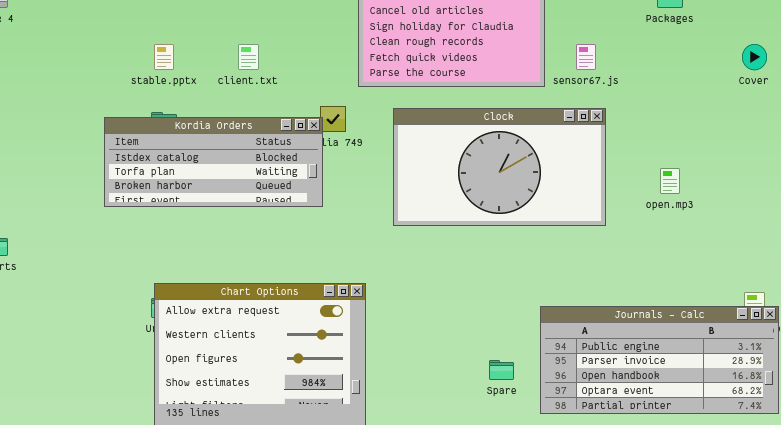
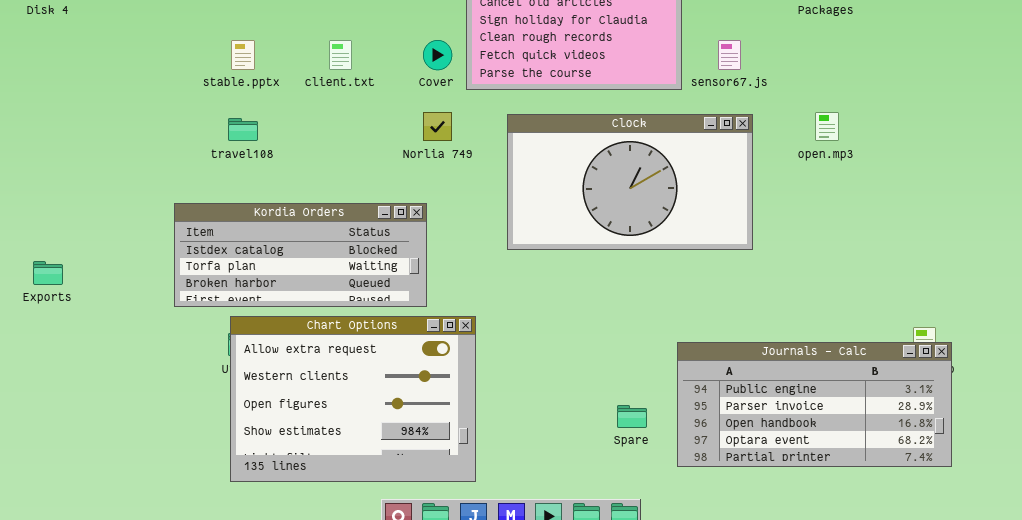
Cover: [742,44,767,70] -> [423,40,452,70], moved
Kordia Orders: [104,117,323,207] -> [174,203,427,307], moved
open.mp3: [660,168,680,194] -> [815,112,839,141], moved

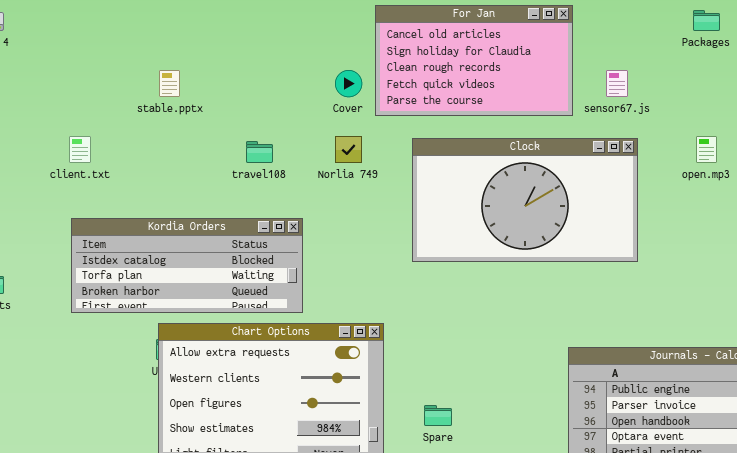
client.txt: [329,40,352,70] -> [69,136,91,163], moved
travel108: [228,118,258,141] -> [246,141,273,163], moved
Kordia Orders: [174,203,427,307] -> [71,218,303,313], moved
Spare: [617,405,647,428] -> [424,405,452,426], moved

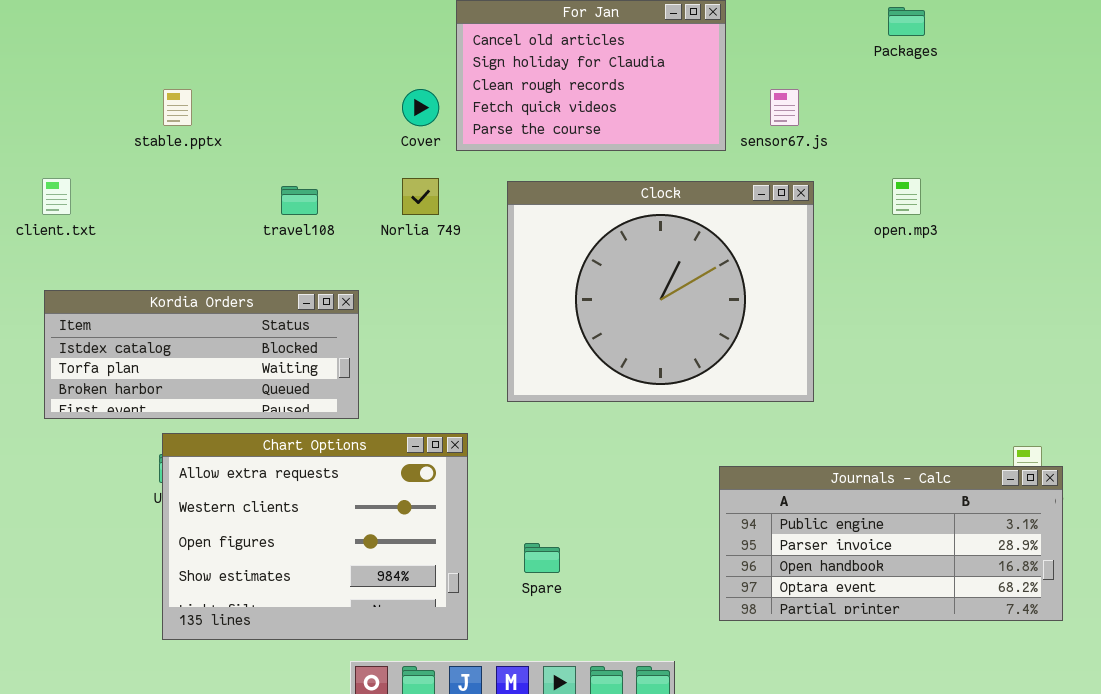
Clock: [412,138,638,262] -> [507,181,814,402], resized

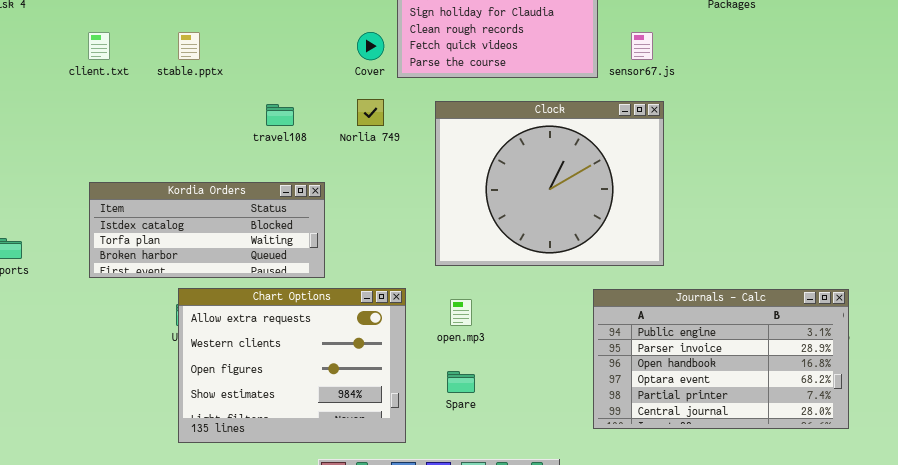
client.txt: [42,178,71,215] -> [88,32,110,60], moved
open.mp3: [892,178,921,215] -> [450,299,472,326], moved
Journals - Calc: [719,466,1063,621] -> [593,289,849,429], resized

